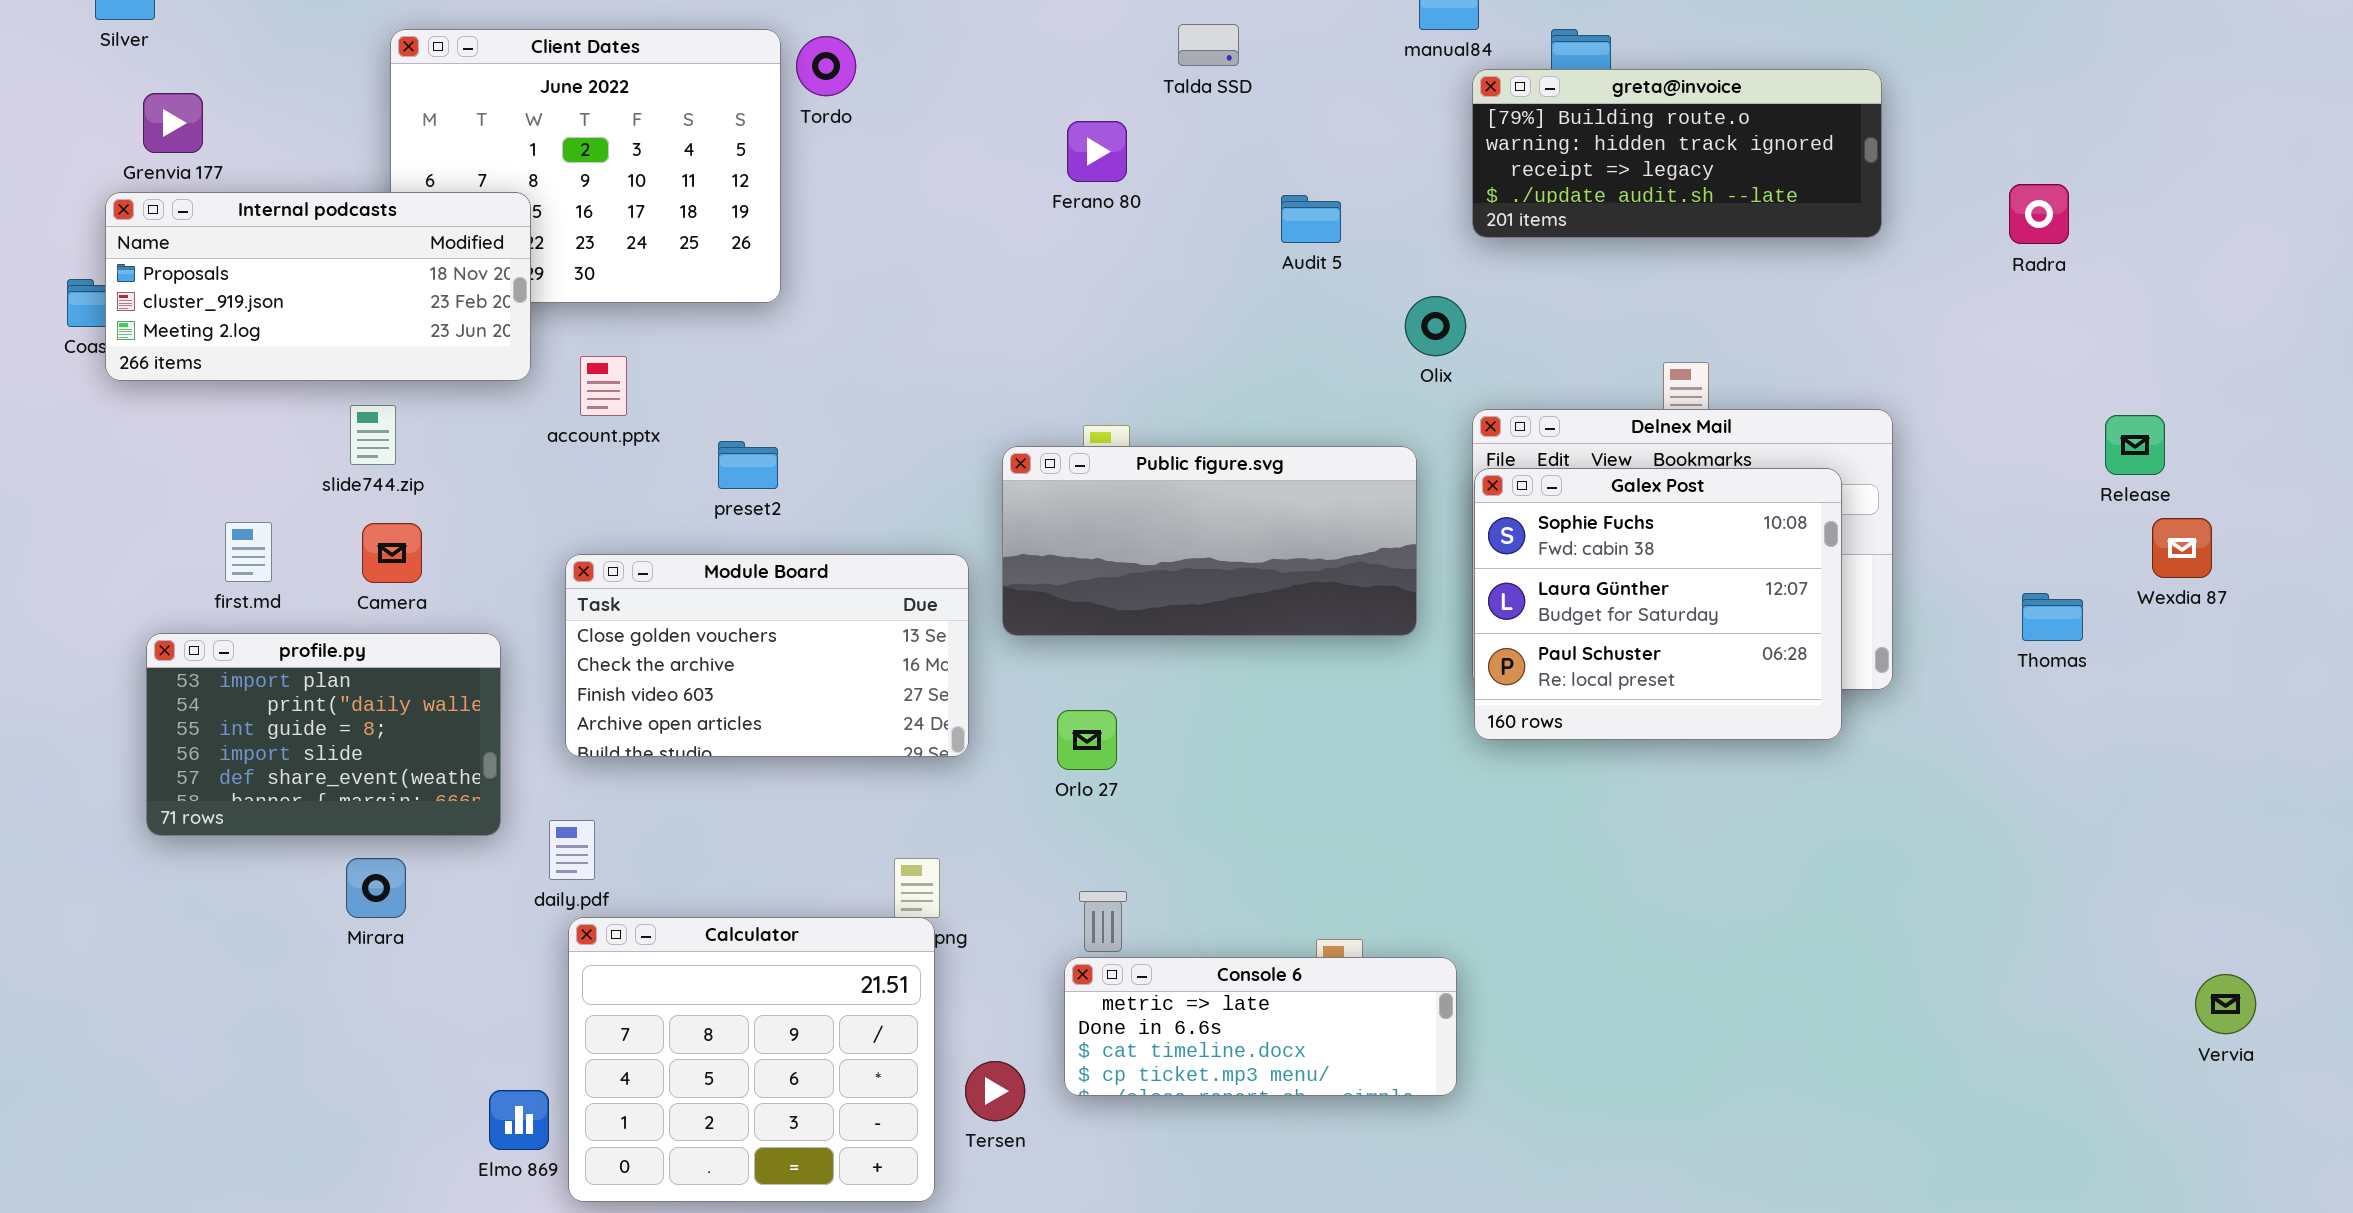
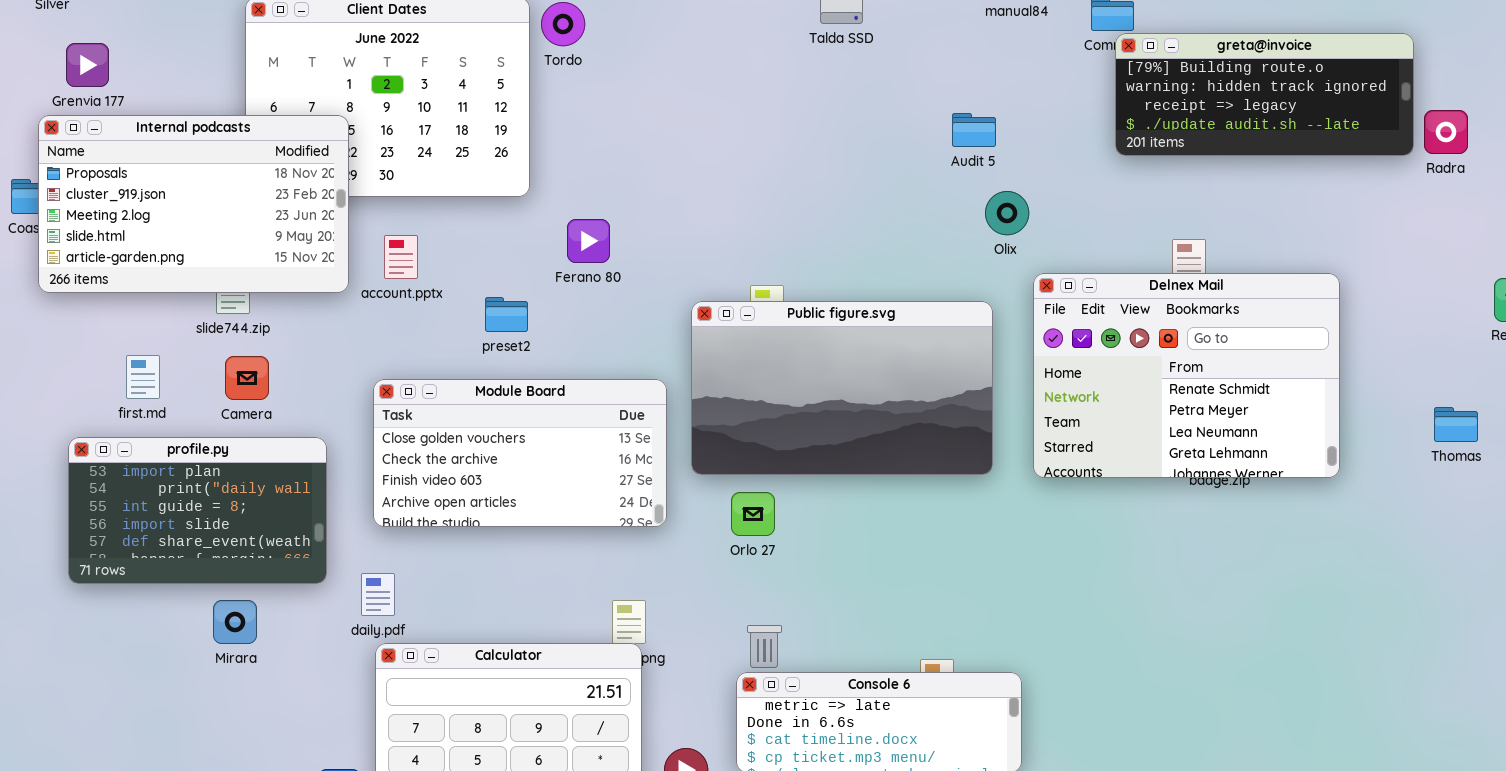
greta@invoice: [1472,69,1882,238] -> [1115,33,1414,156], moved
Ferano 80: [1067,121,1127,182] -> [567,219,610,263], moved
Internal podcasts: [105,192,531,381] -> [38,115,349,293], resized
Audit 5: [1281,195,1341,243] -> [952,113,996,147], moved
Public figure.svg: [1002,446,1417,636] -> [691,301,993,475], resized
Galex Post: [1474,468,1842,740] -> none, closed

